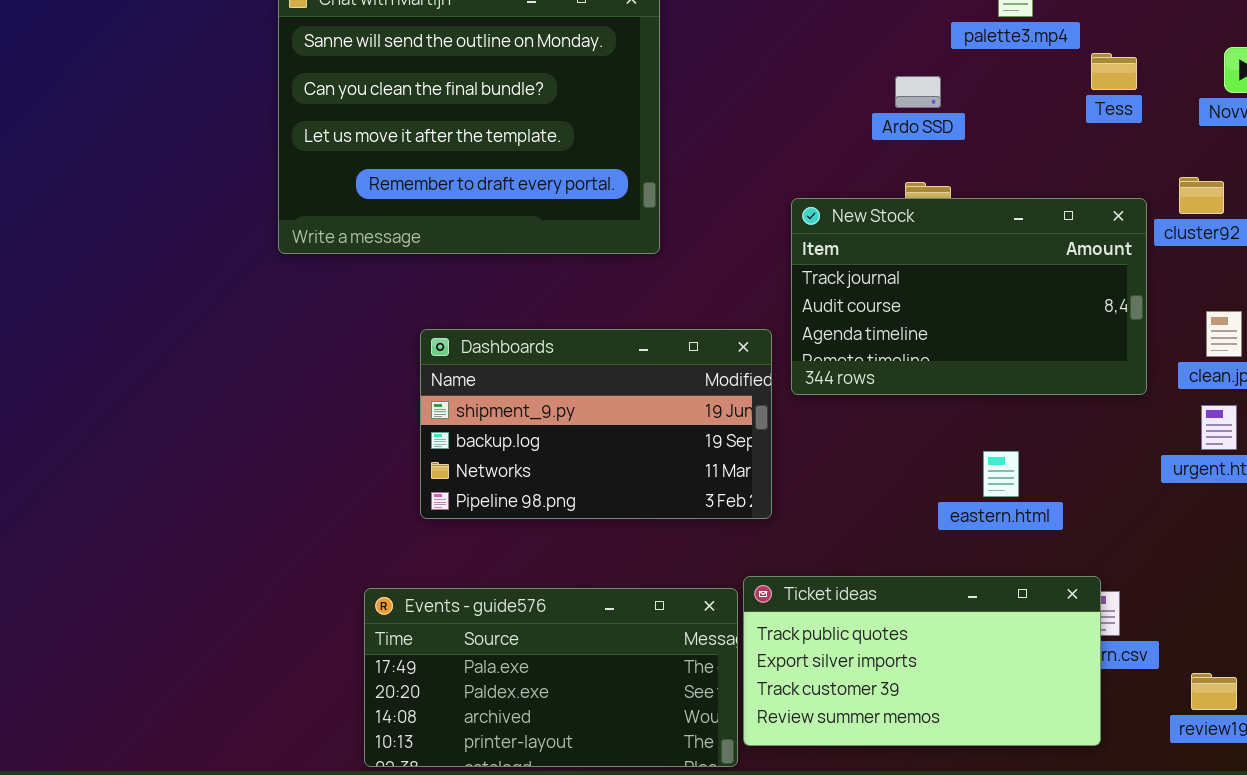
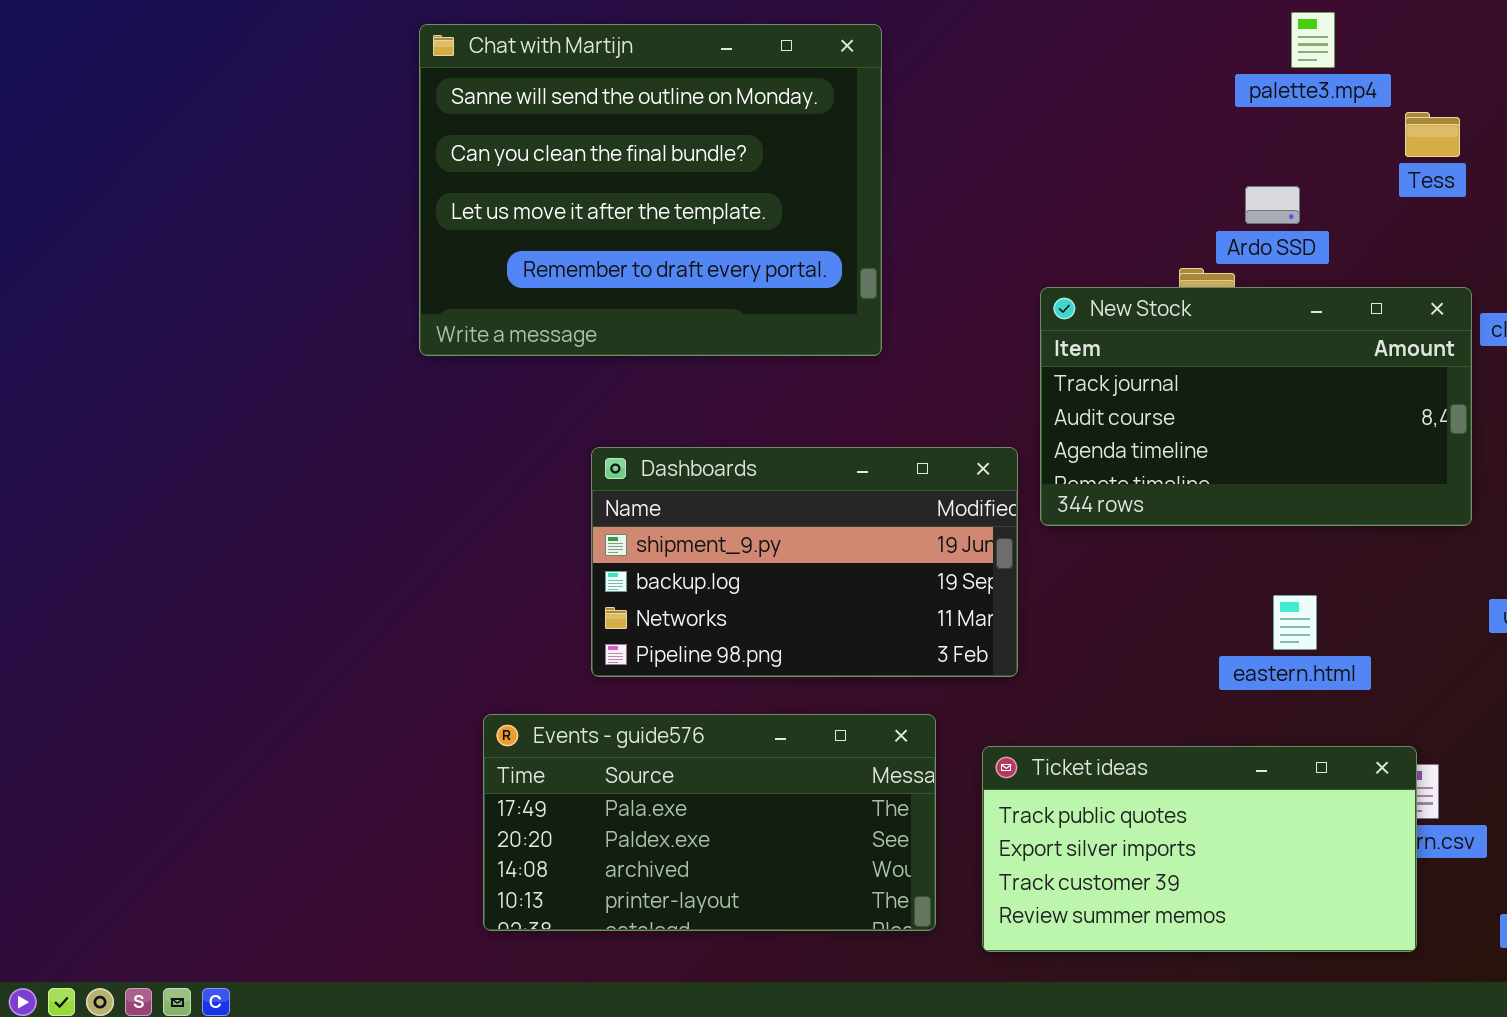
Ardo SSD: [895,76,941,108] -> [1245,186,1300,224], moved
Events - guide576: [364,588,738,767] -> [483,714,936,931], moved

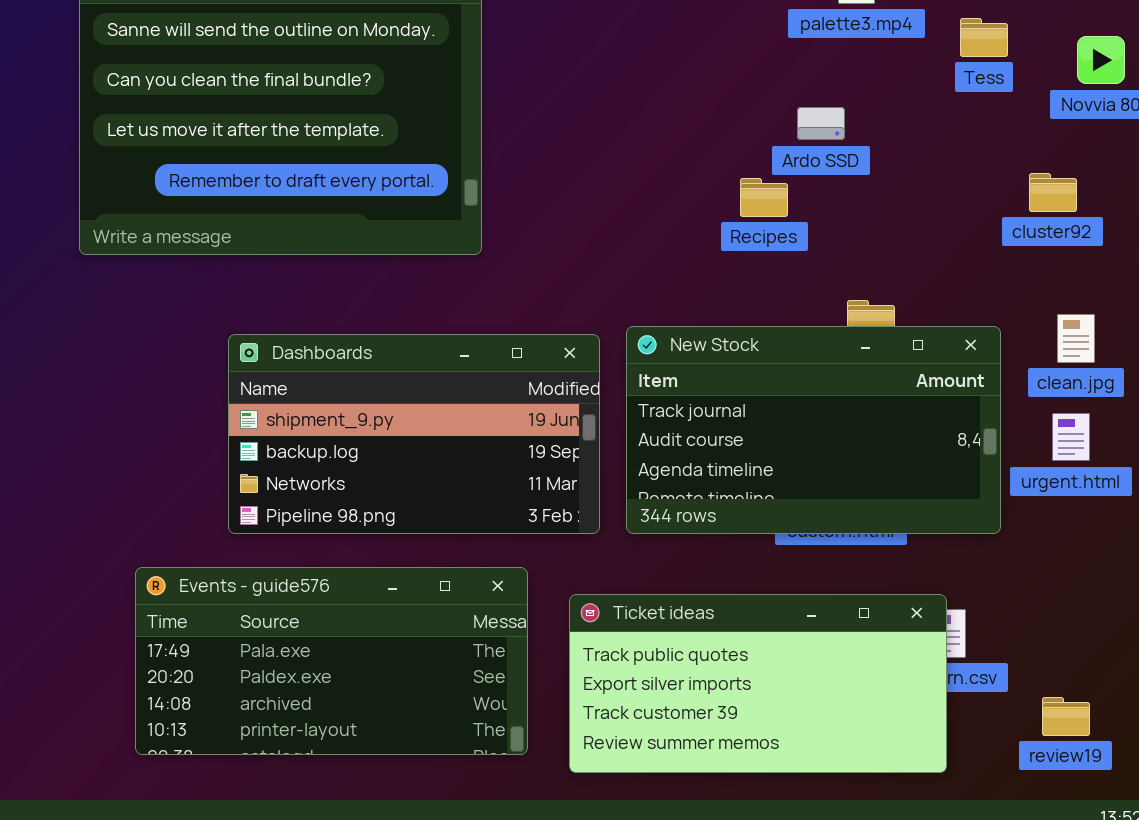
Tess: [1405,112,1460,157] -> [960,18,1008,57], moved
New Stock: [1040,287,1472,526] -> [626,326,1001,534], moved

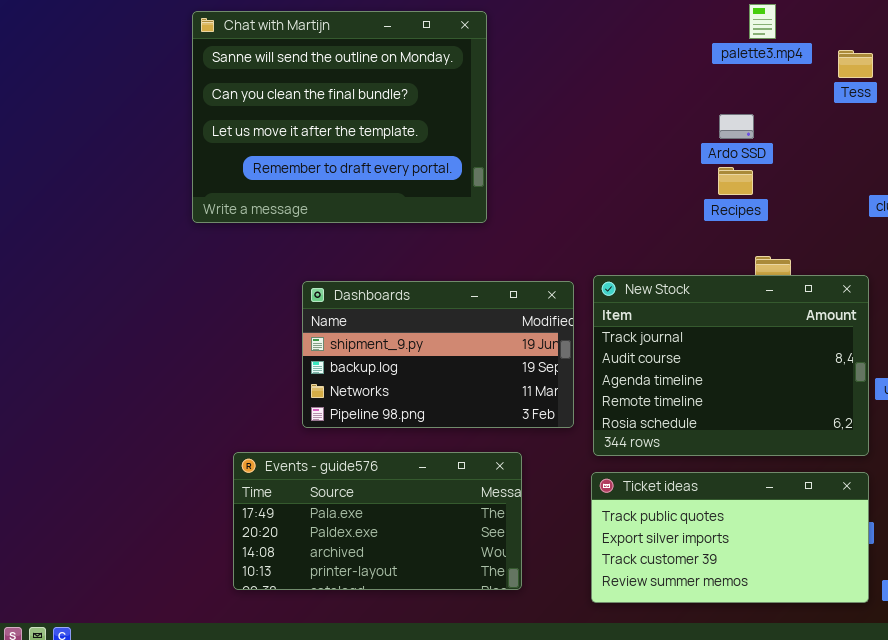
Recipes: [740,178,788,217] -> [718,167,753,195], moved
New Stock: [626,326,1001,534] -> [593,275,869,456], resized
Ticket ideas: [569,594,947,773] -> [591,472,869,603], moved

